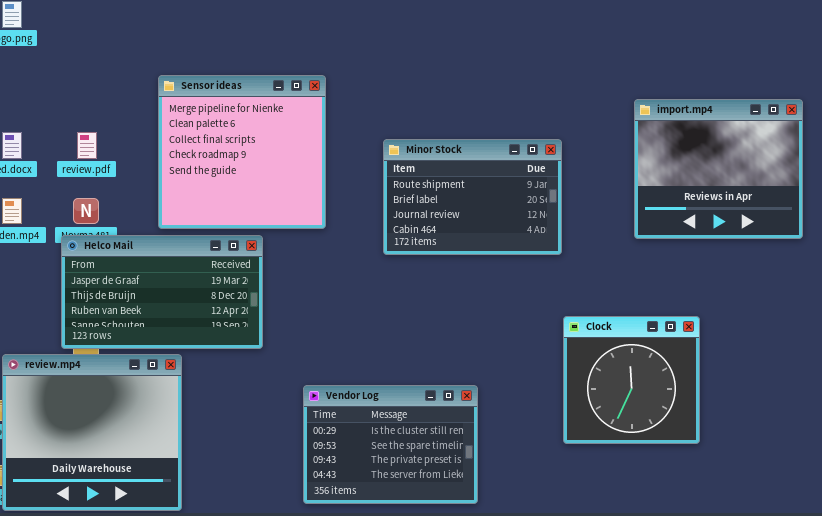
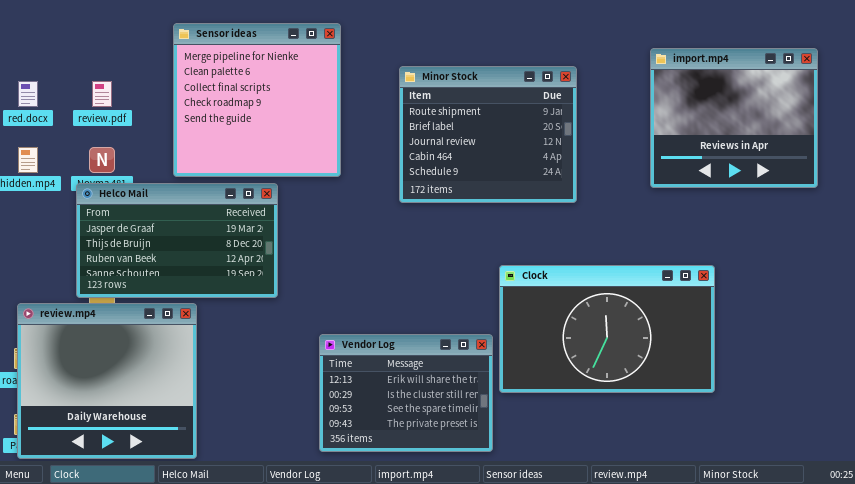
Minor Stock: [383,139,562,255] -> [399,66,577,203], resized
Clock: [563,316,700,444] -> [499,265,715,393], resized
Vendor Log: [303,385,478,504] -> [319,334,493,452], scrolled up 1 row

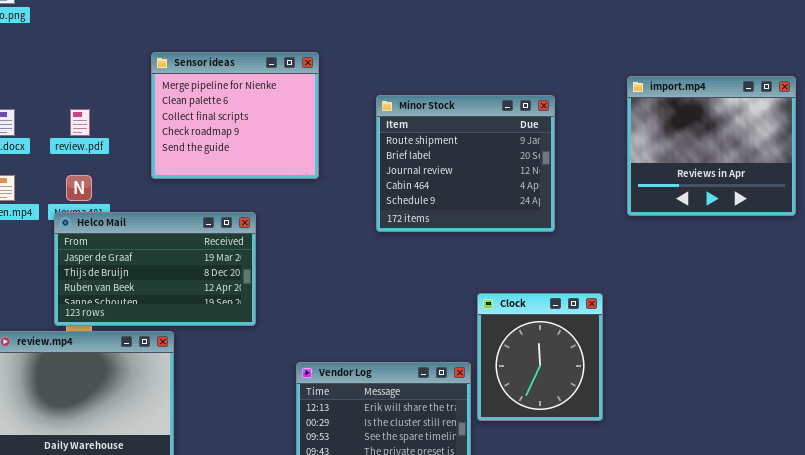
Sensor ideas: [173,23,341,177] -> [151,52,319,179], resized
Clock: [499,265,715,393] -> [477,293,603,421], resized

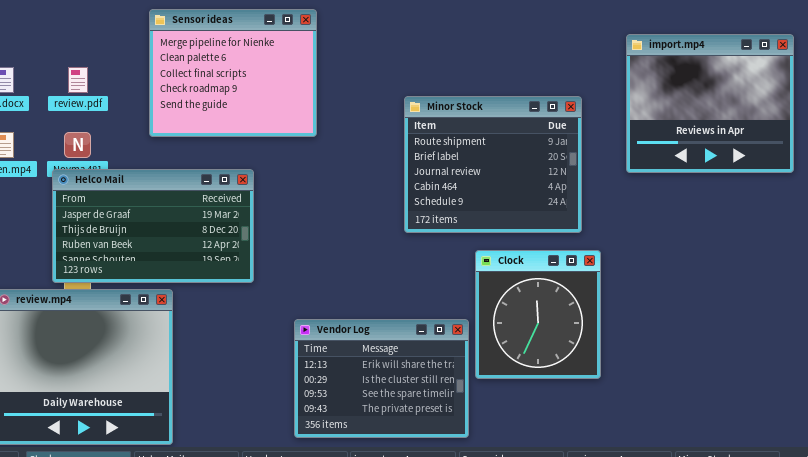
Minor Stock: [376,95,555,232] -> [404,96,582,233], moved

